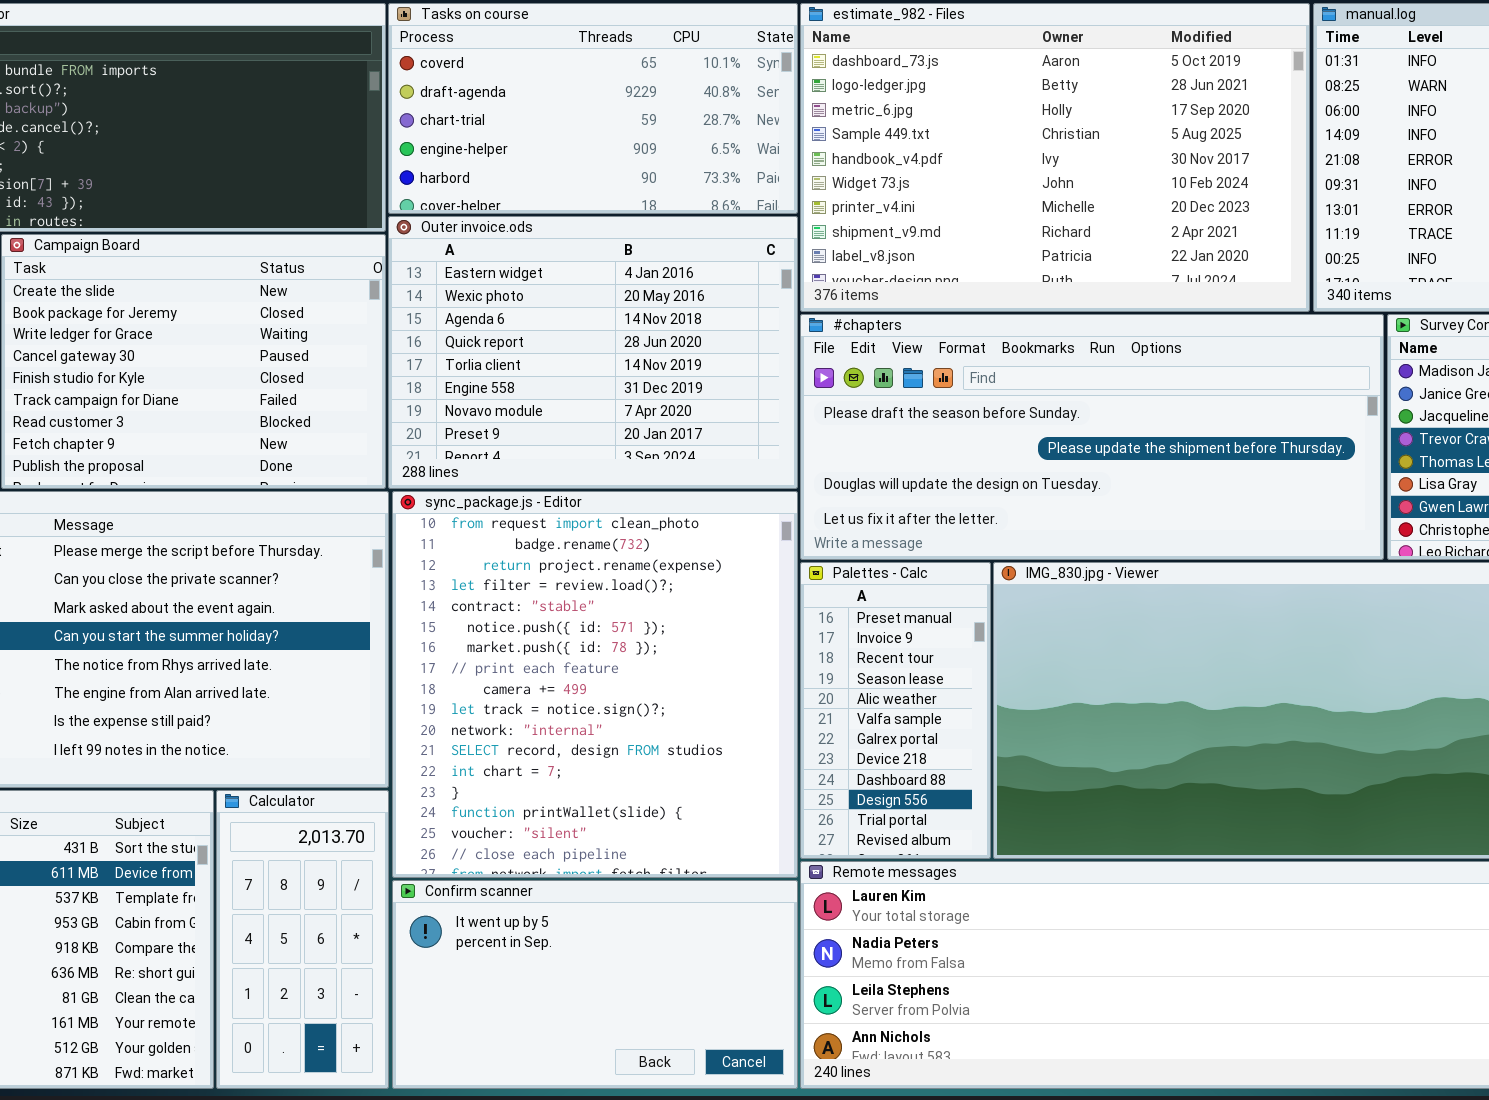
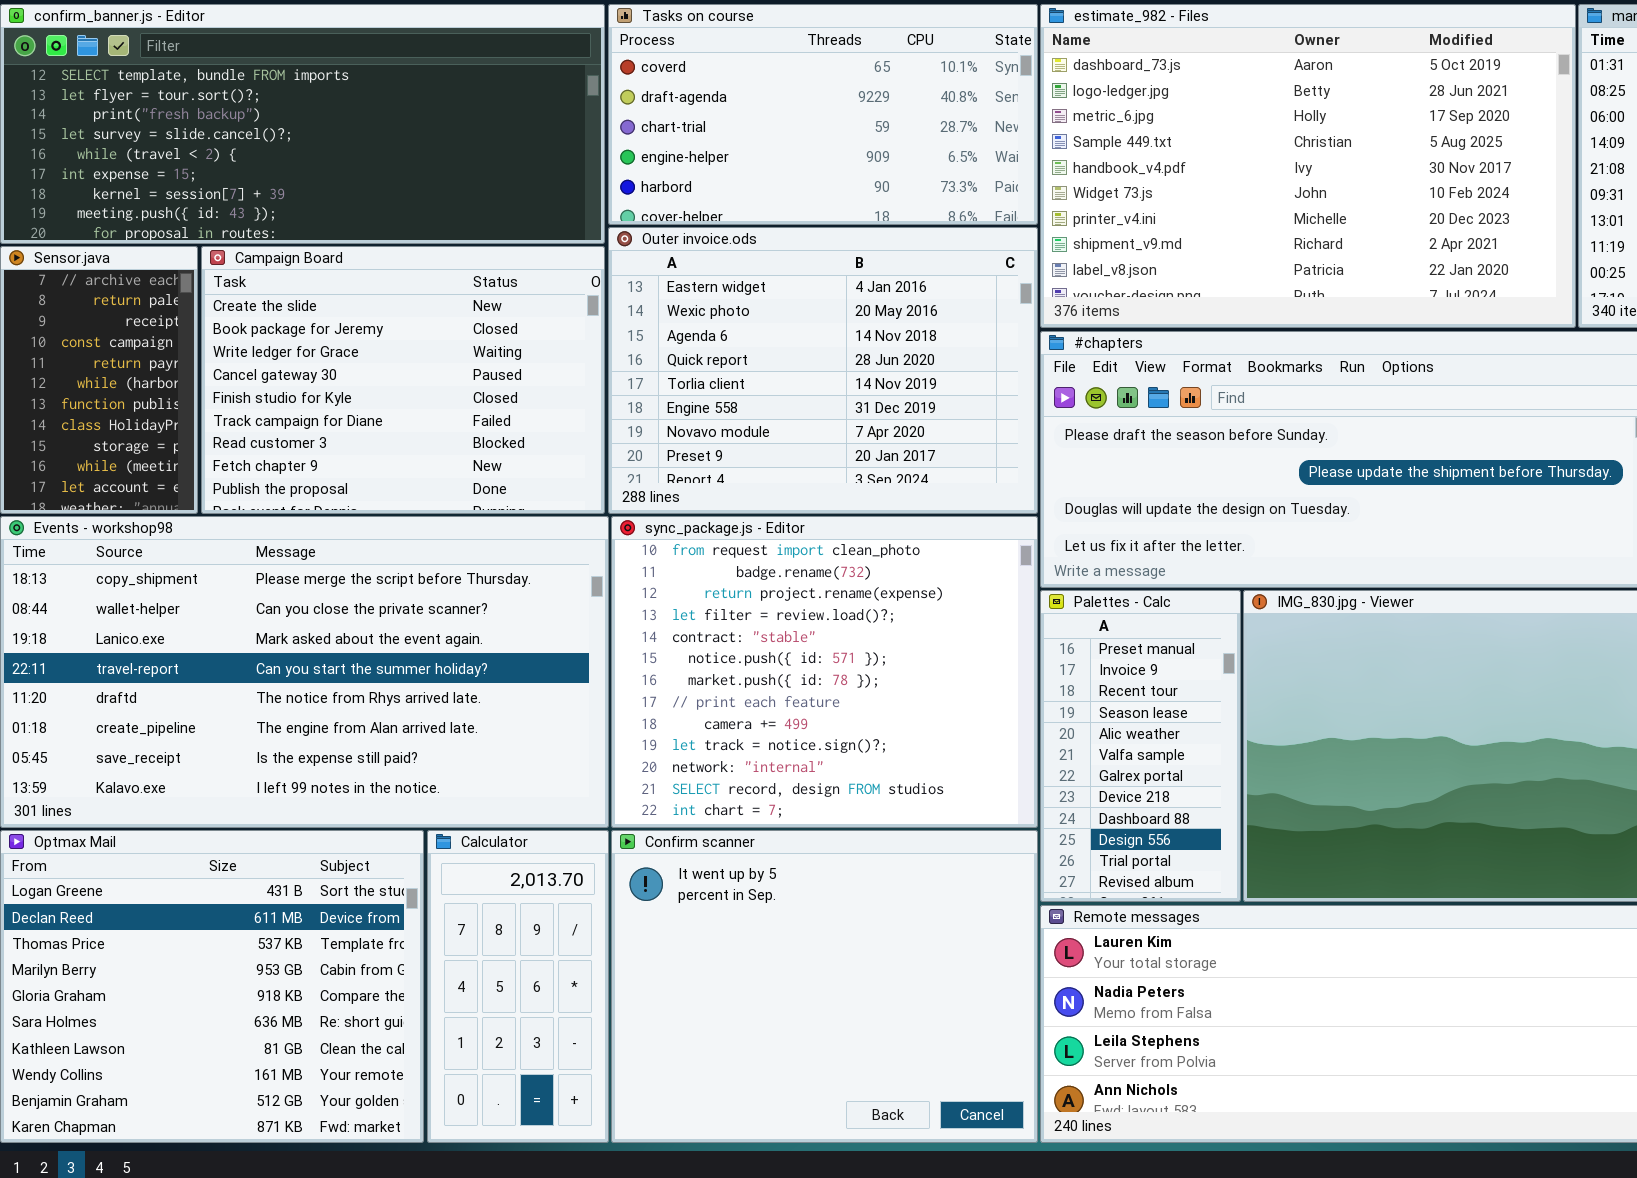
sync_package.js - Editor: [392,491,798,878] -> [611,516,1038,828], resized
Confirm scanner: [392,880,798,1089] -> [611,830,1038,1143], resized

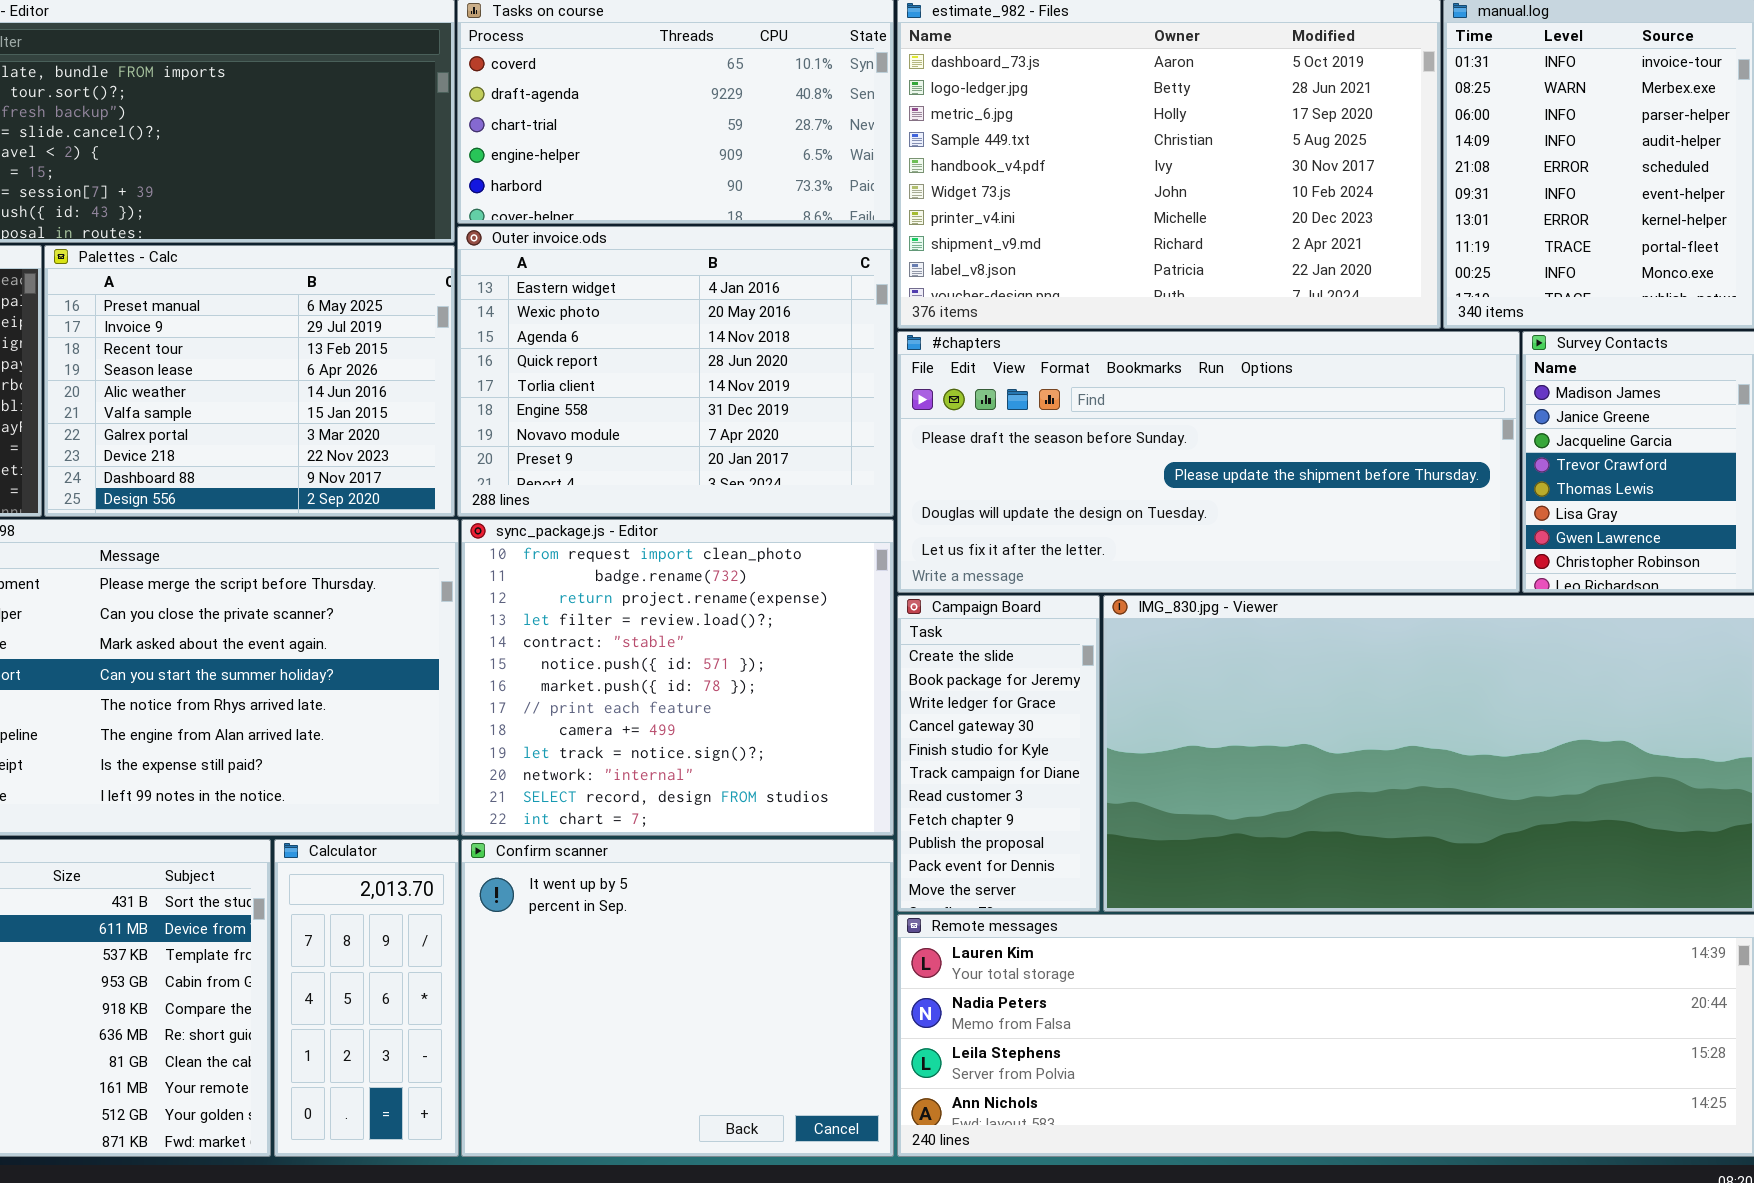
Campaign Board: [201,246,605,514] -> [897,595,1100,912], moved, resized
Palettes - Calc: [1040,590,1241,902] -> [44,245,455,517], moved, resized

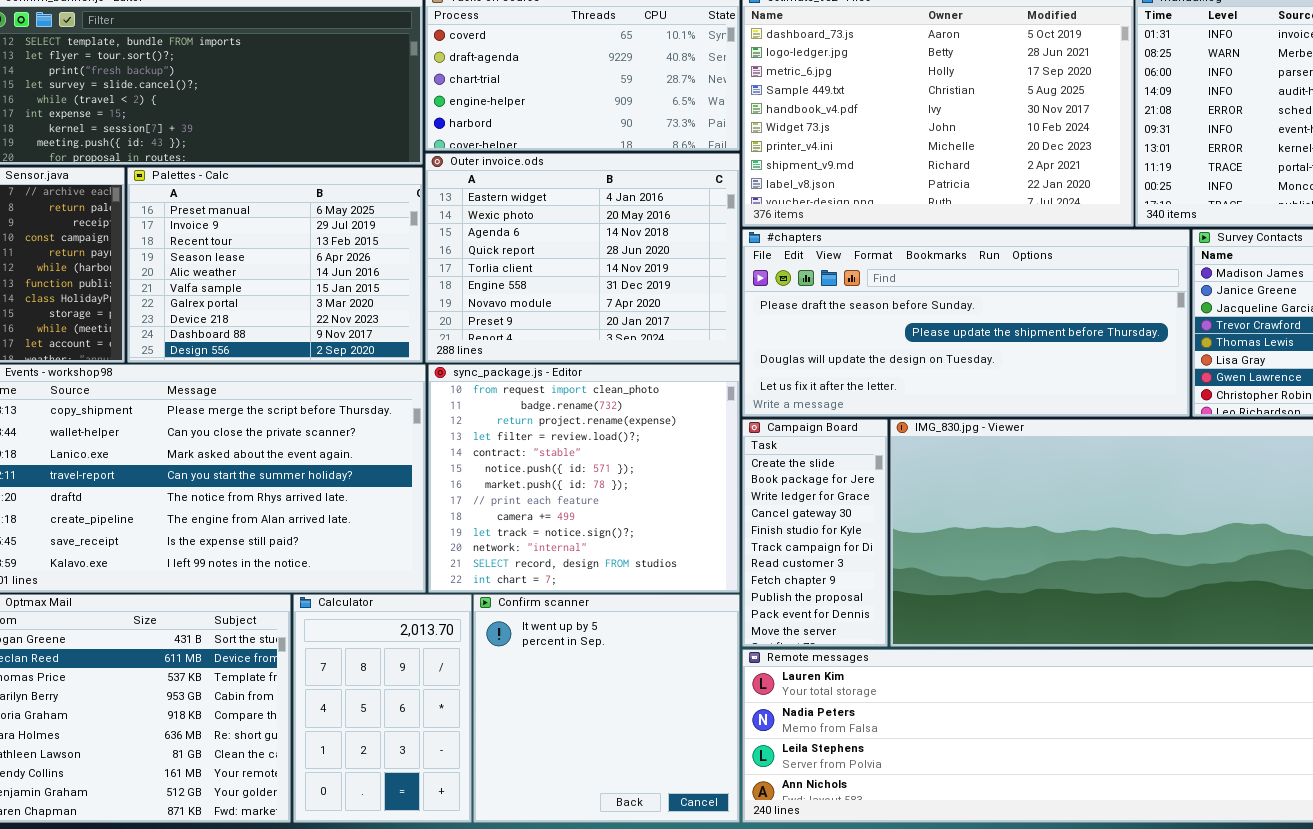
Calculator: [274,839,459,1157] -> [293,594,472,823], resized
Confirm scanner: [461,839,894,1157] -> [473,594,740,823], resized

